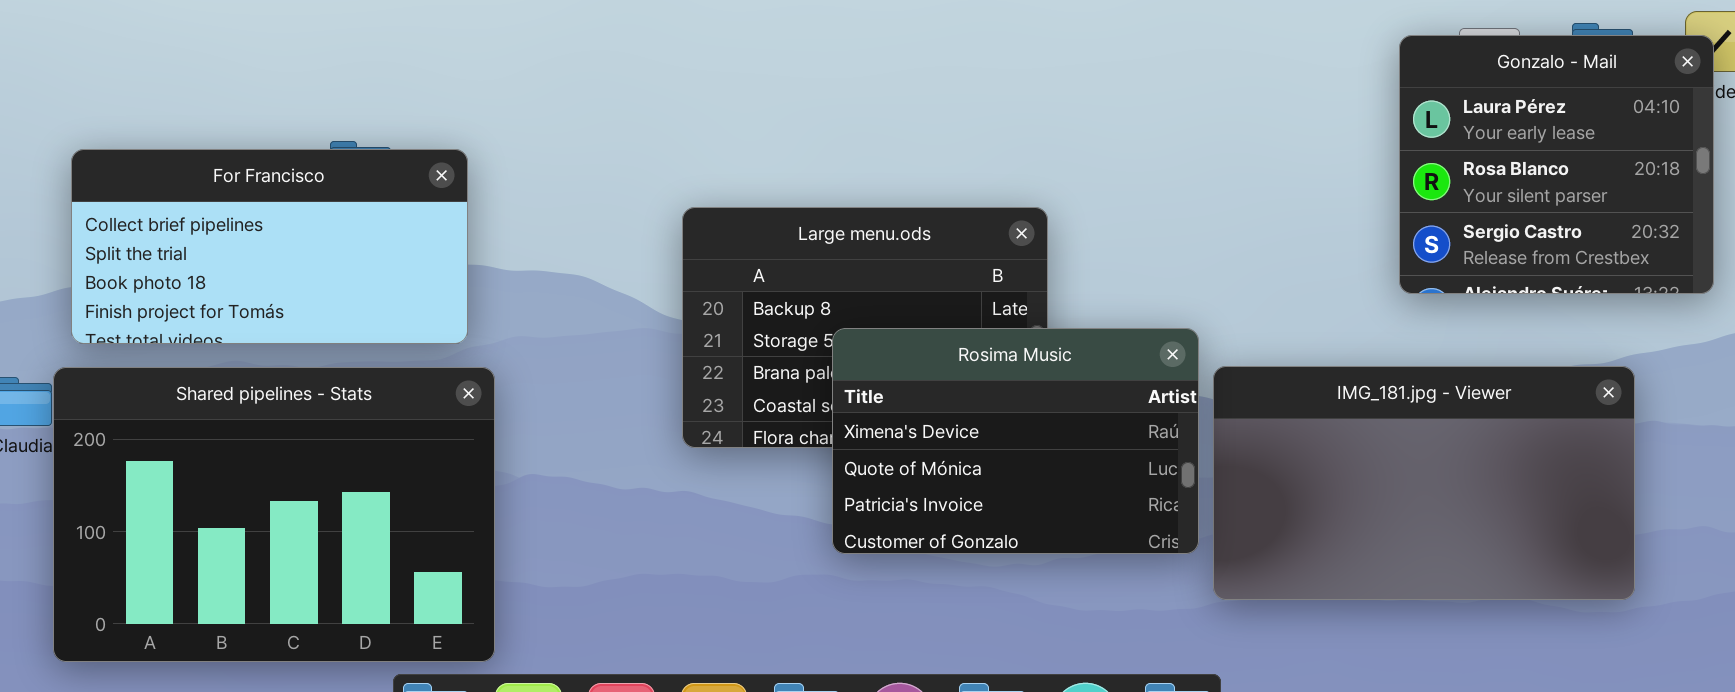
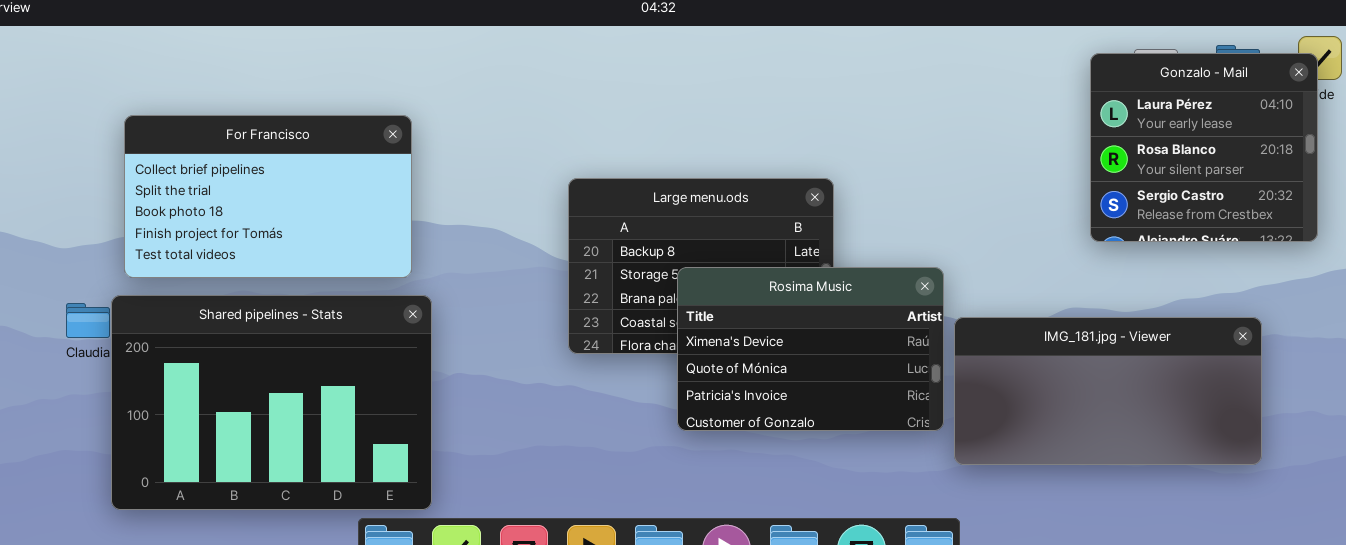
For Francisco: [71,149,468,344] -> [124,115,412,278], resized
IMG_181.jpg - Viewer: [1213,366,1635,600] -> [954,317,1262,465], resized

